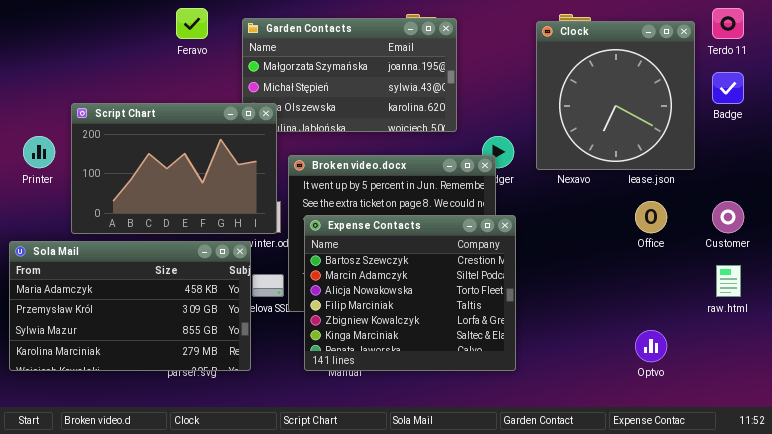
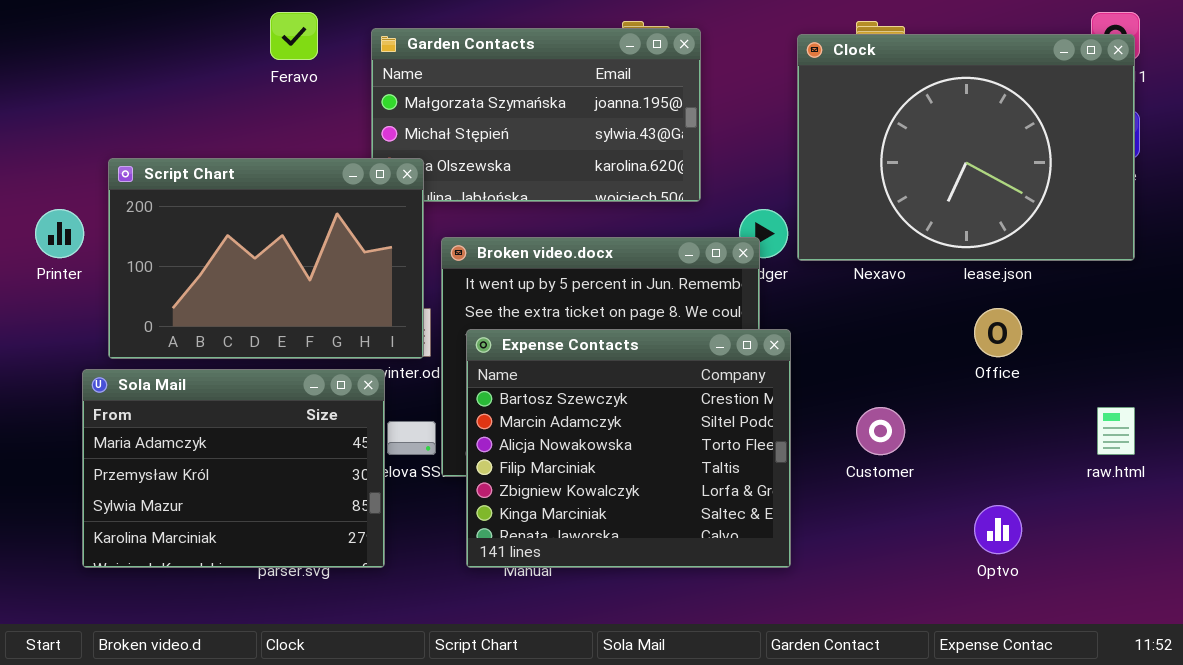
Clock: [536,21,695,170] -> [797,34,1135,261], moved, resized
Customer: [712,201,744,233] -> [856,407,905,455], moved
Sola Mail: [9,241,251,371] -> [82,369,385,568], resized

